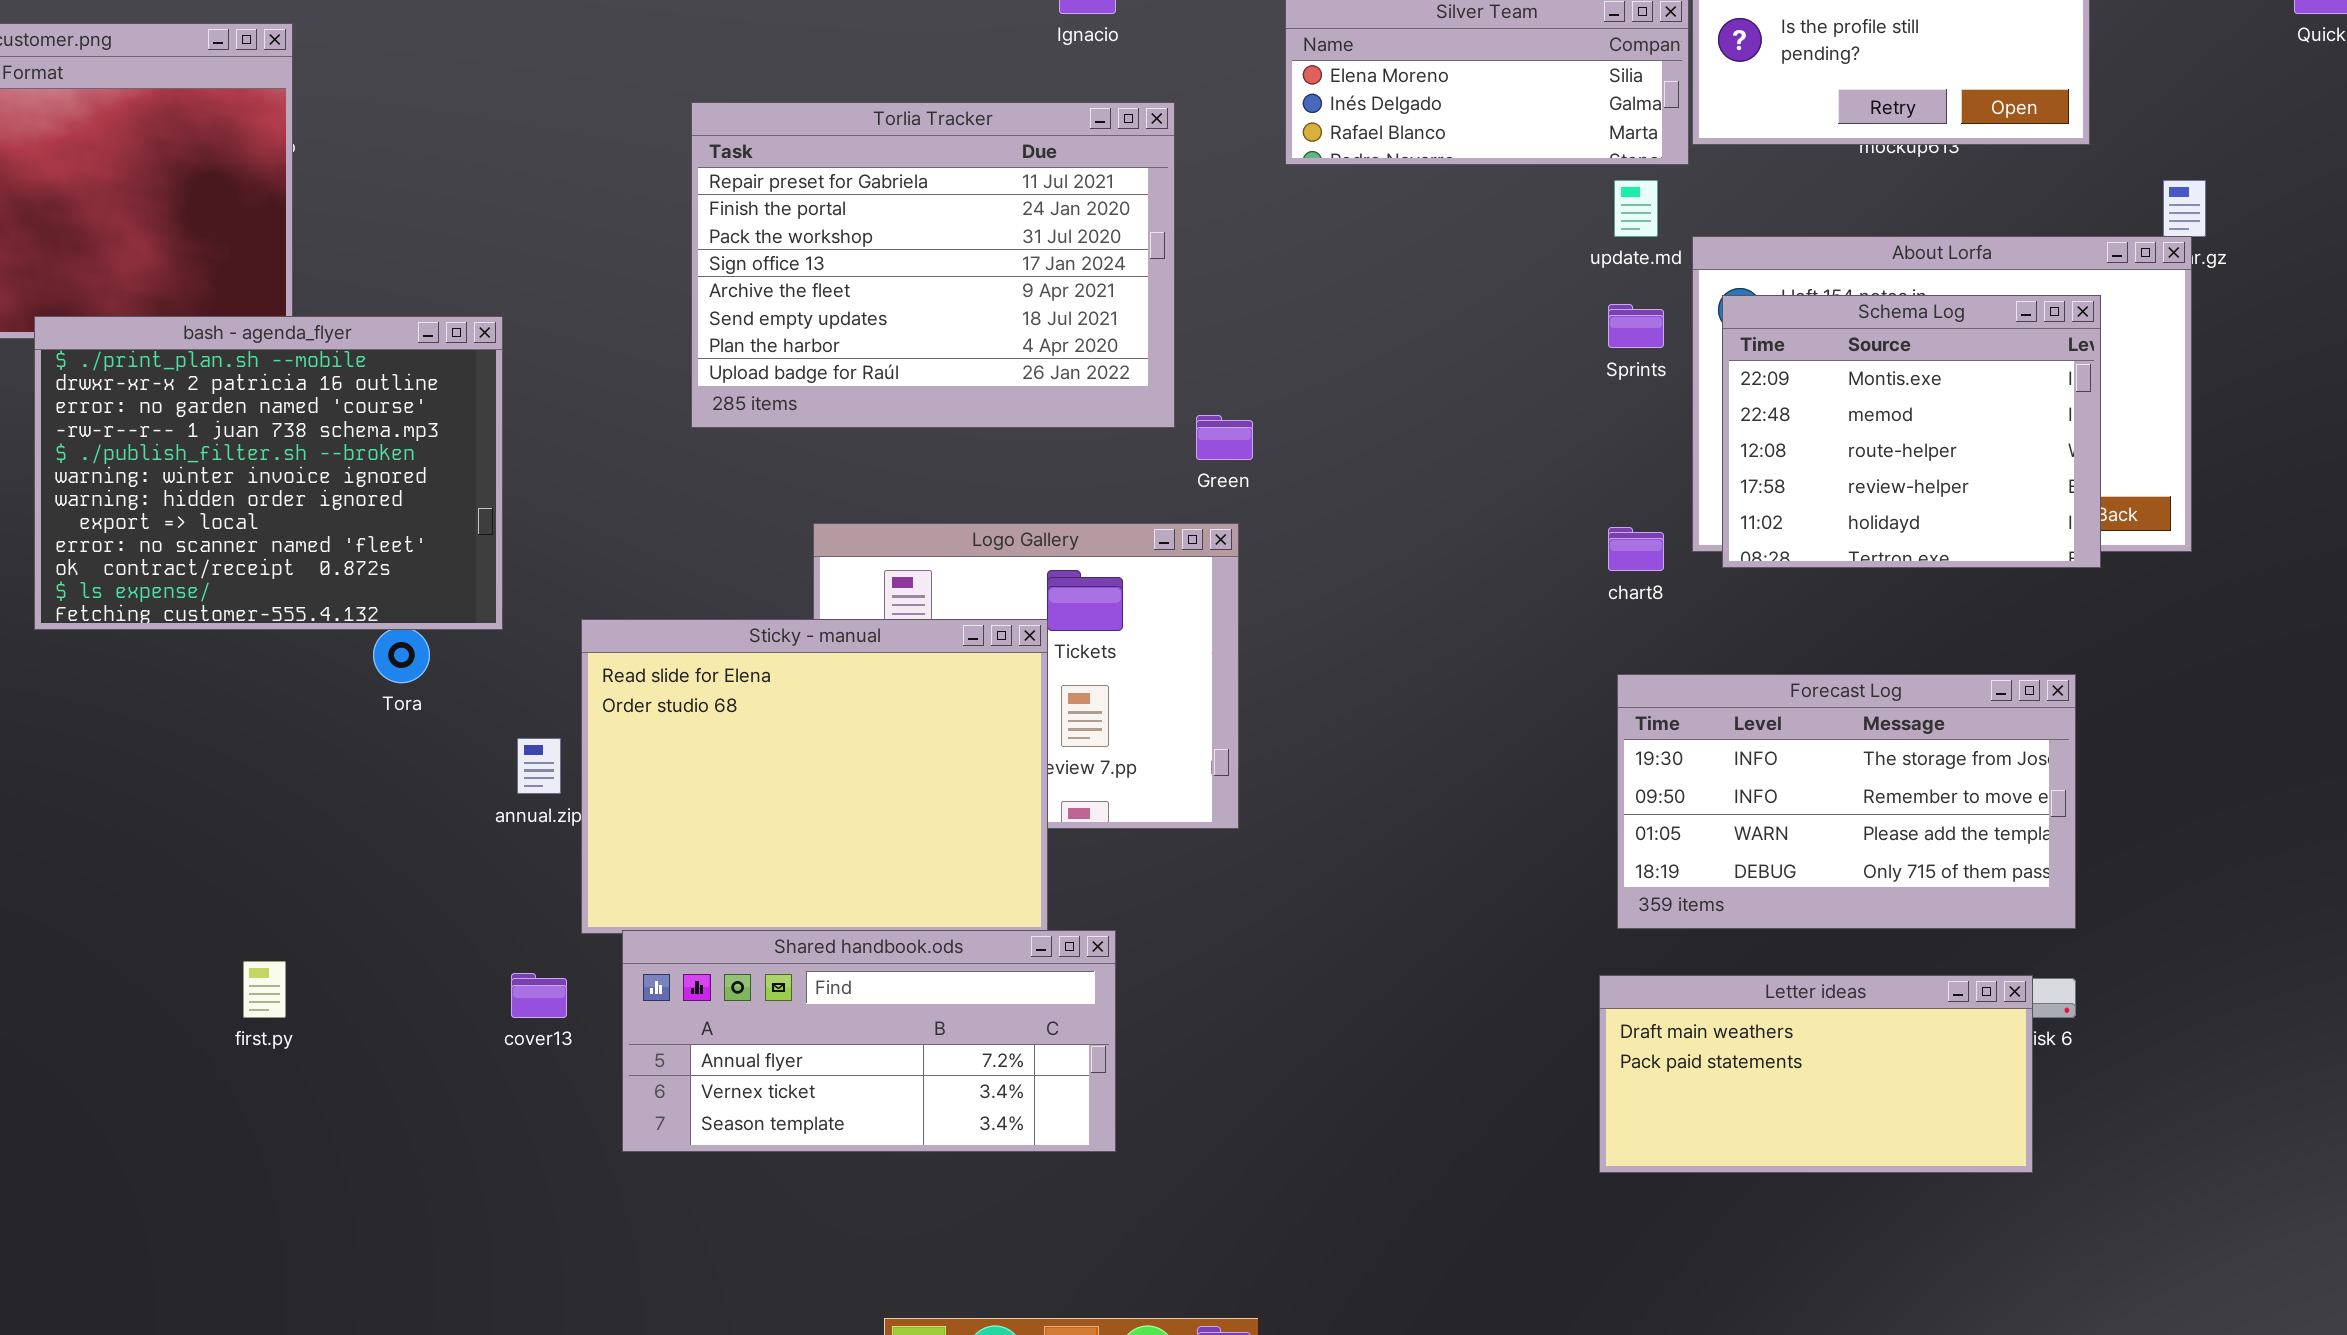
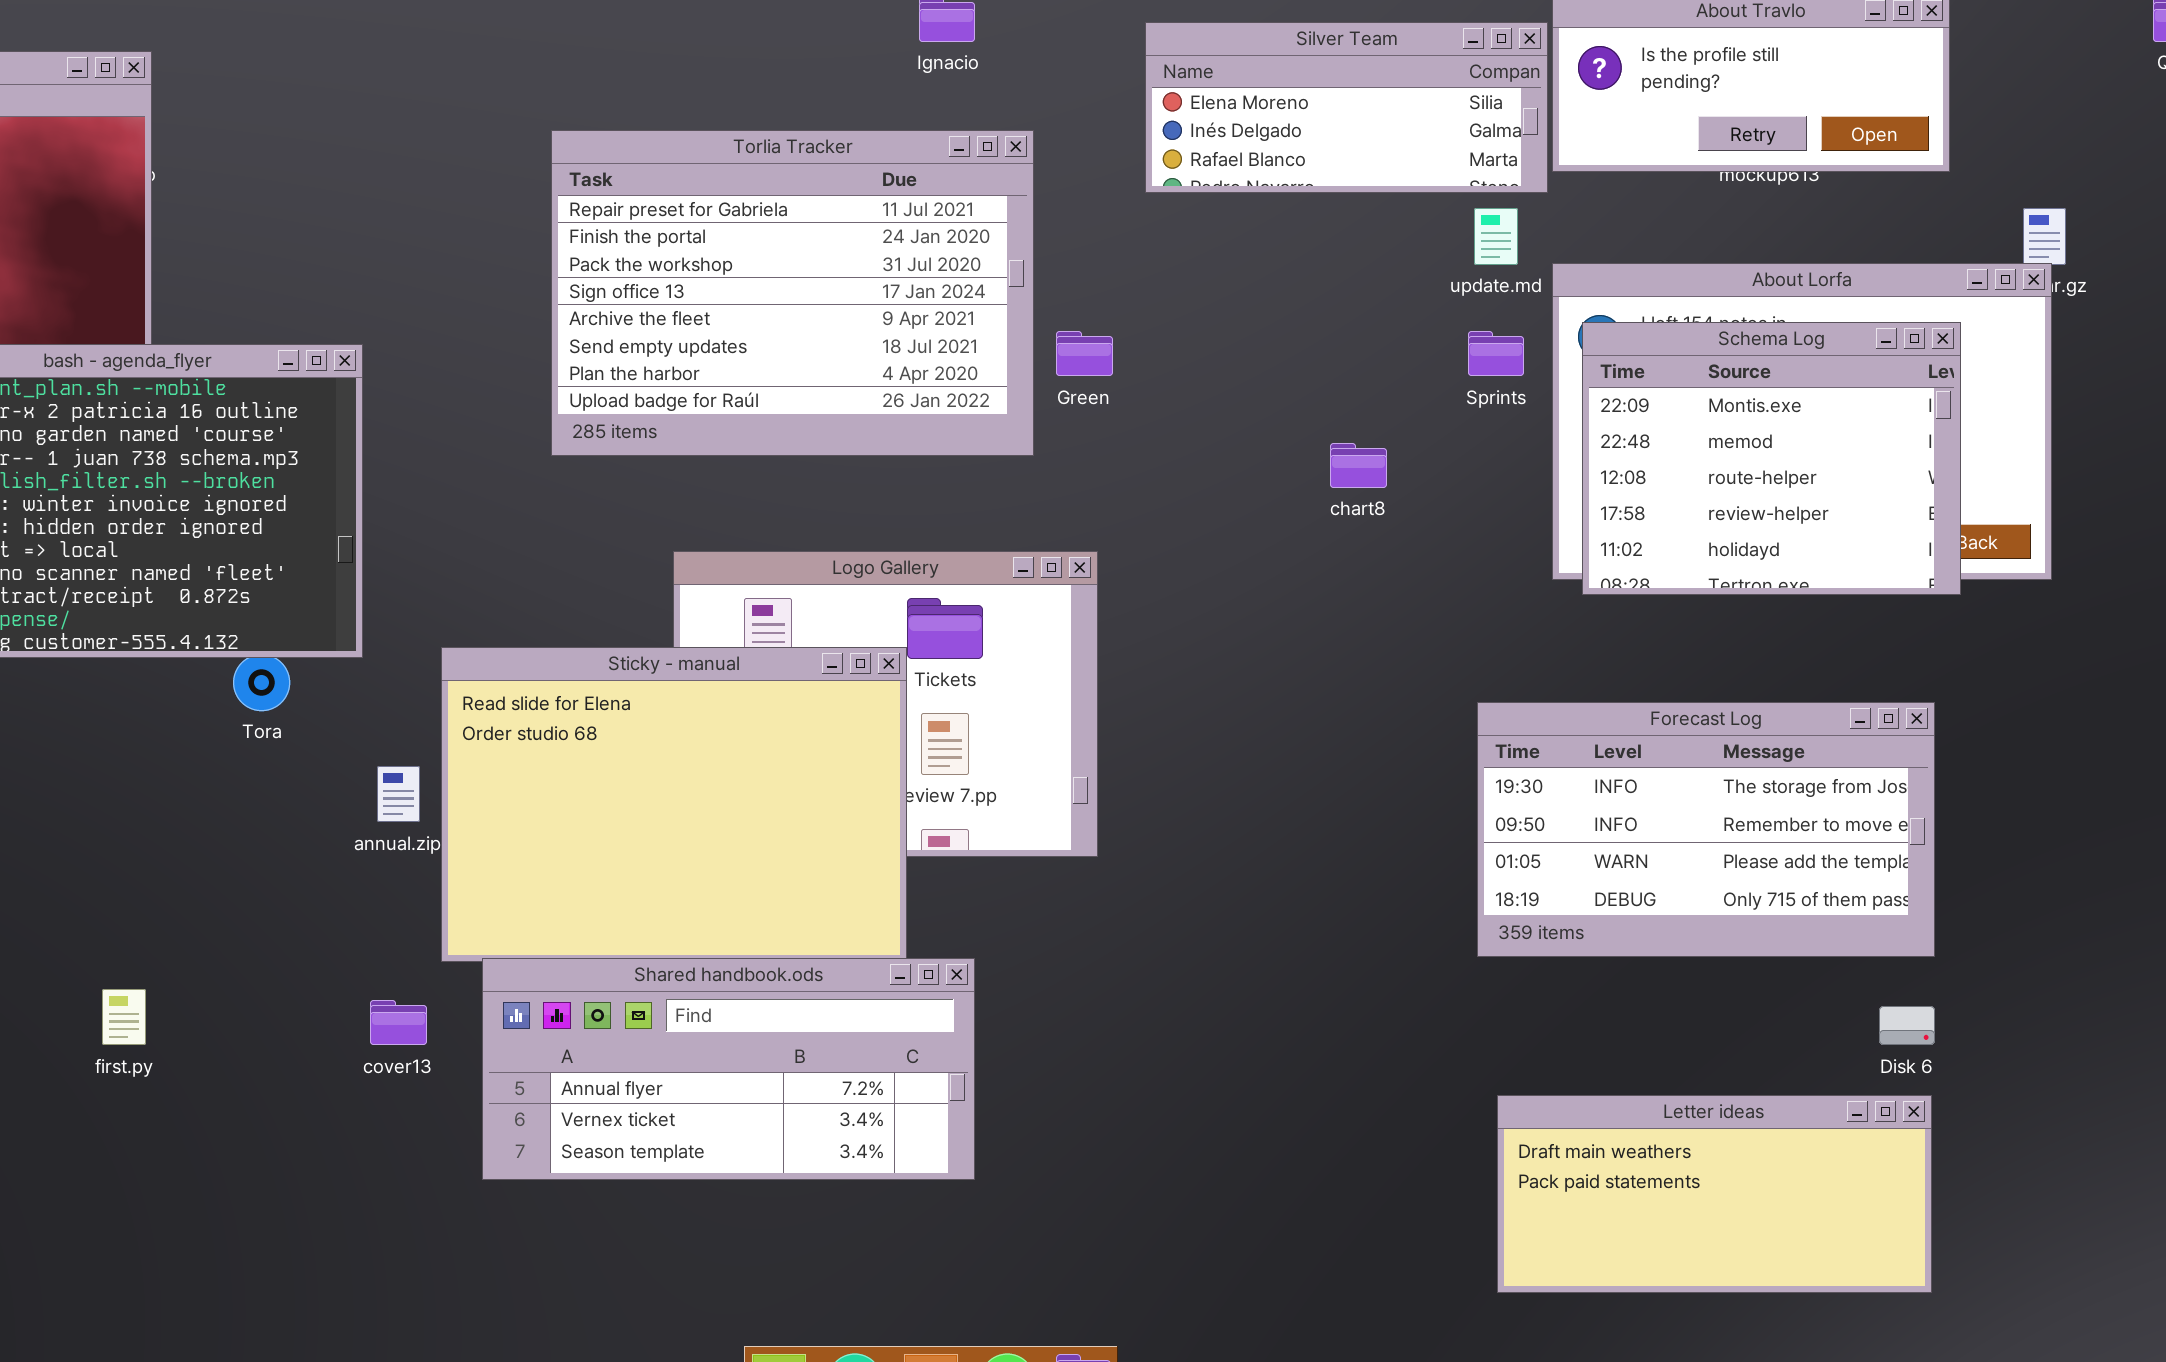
Green: [1196,415,1253,460] -> [1056,331,1113,376], moved
chart8: [1608,527,1664,571] -> [1330,443,1387,488], moved
Letter ideas: [1599,975,2033,1173] -> [1497,1095,1932,1293], moved

